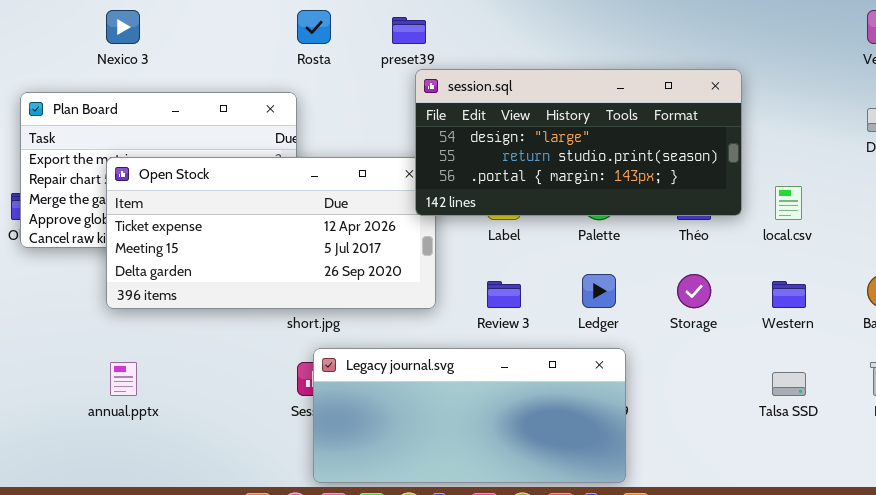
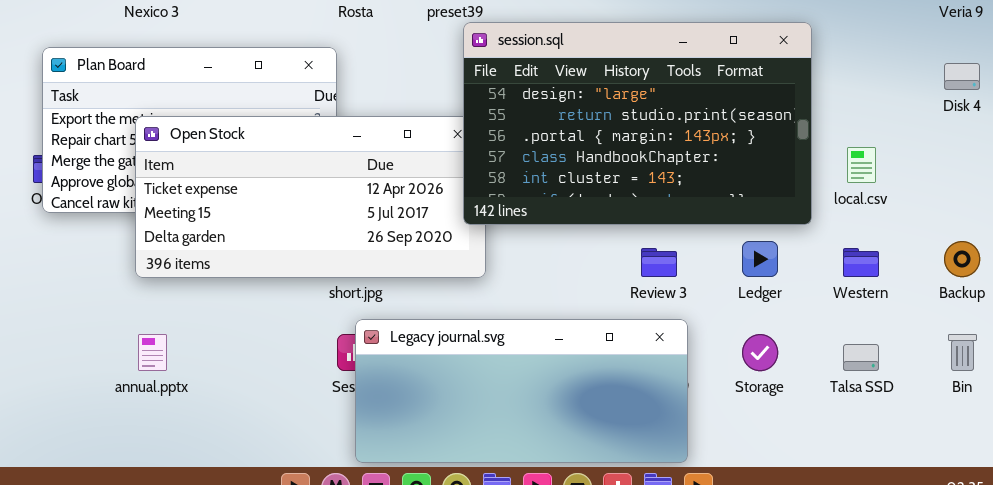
session.sql: [415,69,742,216] -> [463,22,812,225], resized
Ledger: [582,274,616,308] -> [742,241,778,277], moved
Storage: [677,274,711,308] -> [742,334,778,371], moved
Review 3: [487,281,521,308] -> [641,248,677,277], moved

